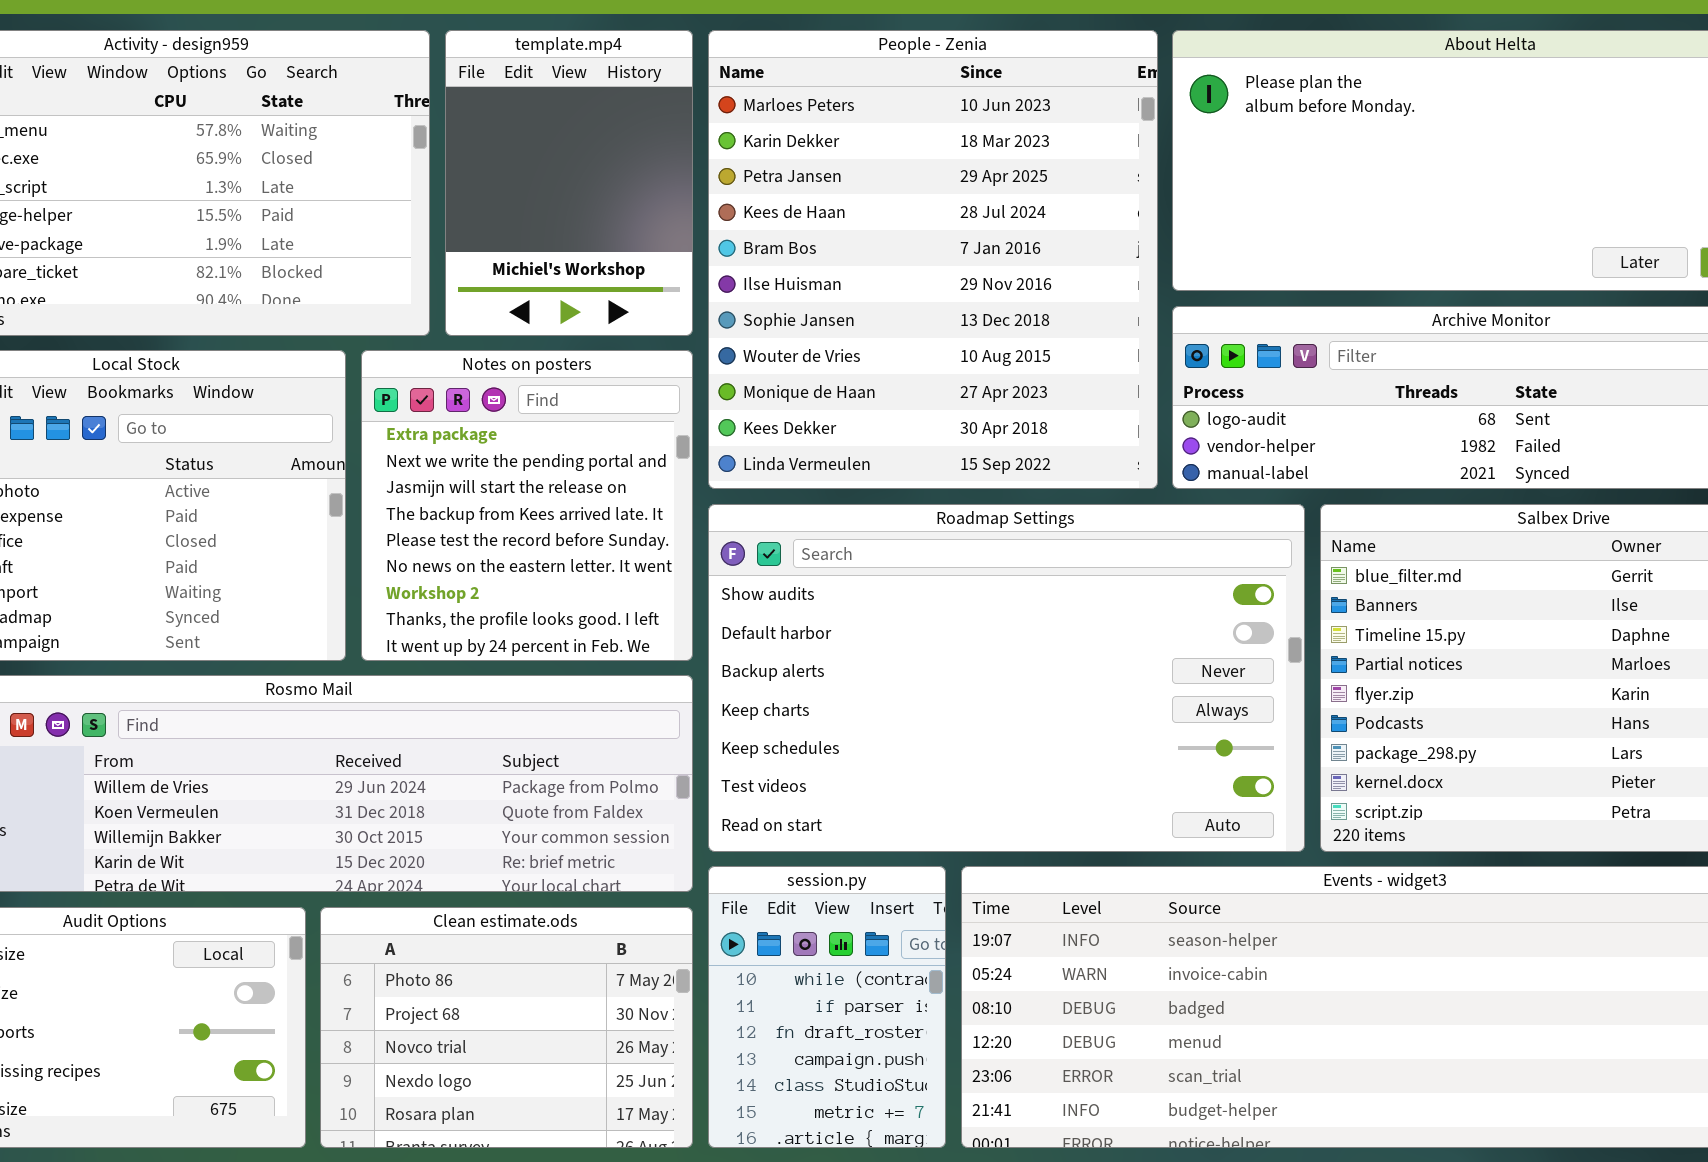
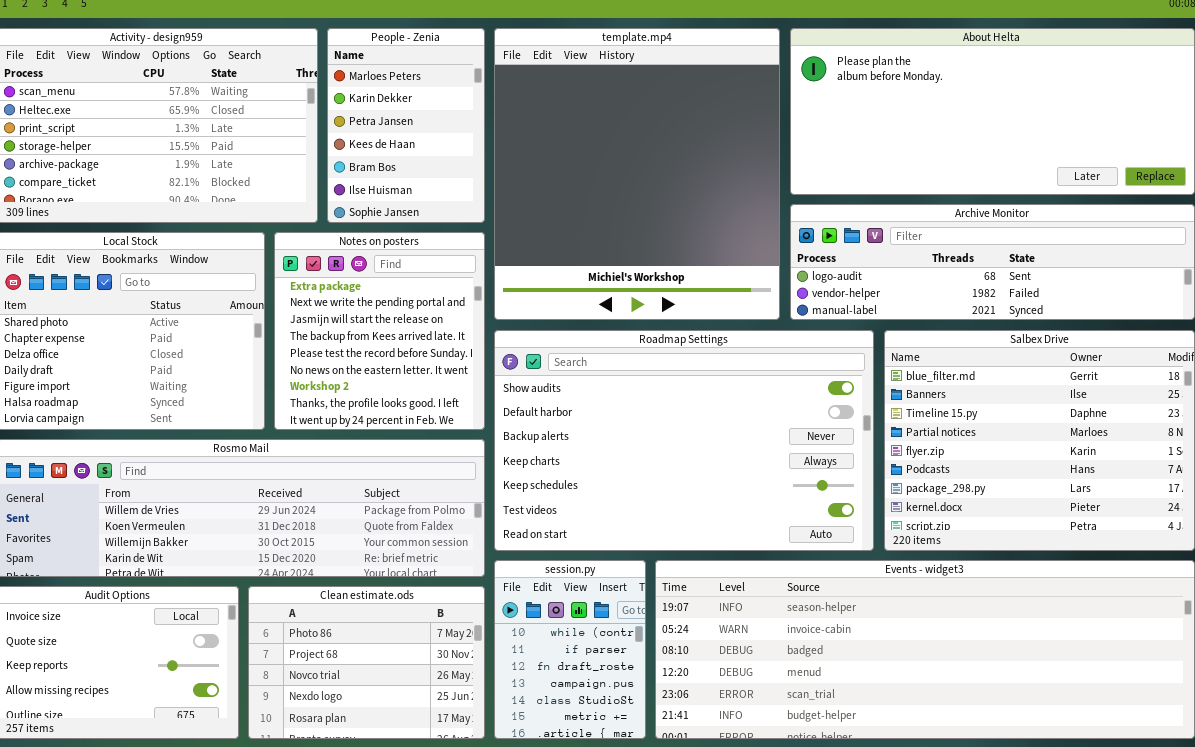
template.mp4: [445,30,693,336] -> [494,28,780,320], moved, resized
People - Zenia: [708,30,1158,489] -> [327,28,485,223], moved, resized

